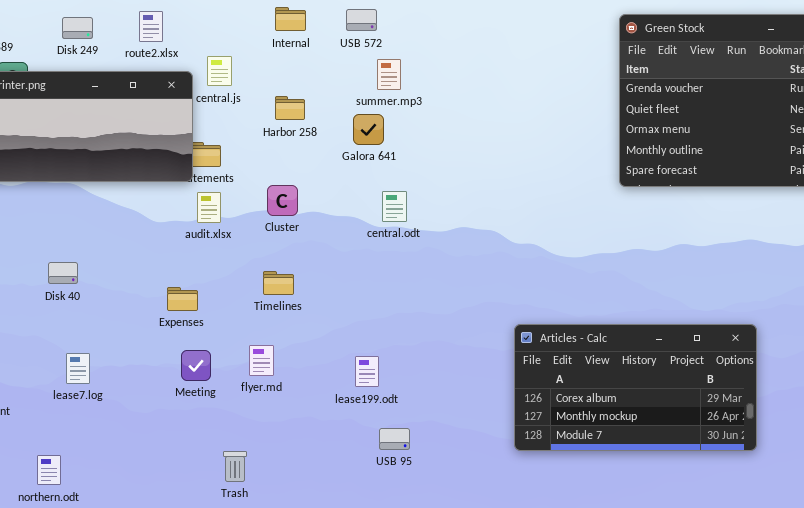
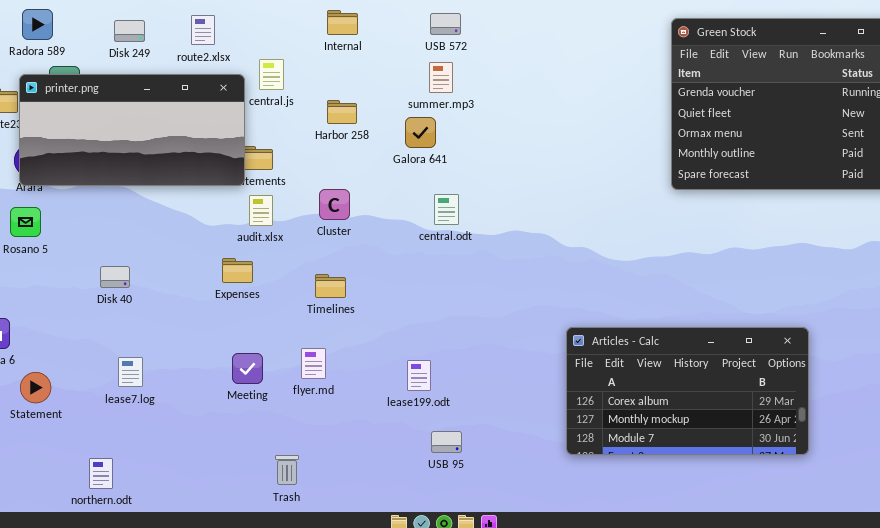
USB 572: [346,9,377,31] -> [430,13,461,35], moved
Expenses: [167,287,198,311] -> [222,258,253,283], moved

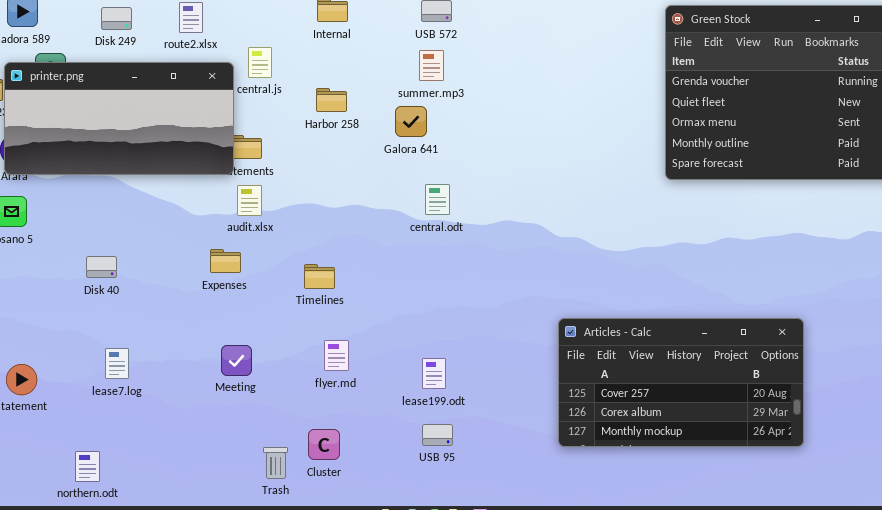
Cluster: [319,189,350,220] -> [308,429,340,460], moved
Articles - Calc: [566,327,809,455] -> [558,318,804,447], scrolled up 1 row
flyer.md: [301,348,326,379] -> [324,340,349,371], moved
lease199.odt: [407,360,431,391] -> [422,358,446,389], moved

